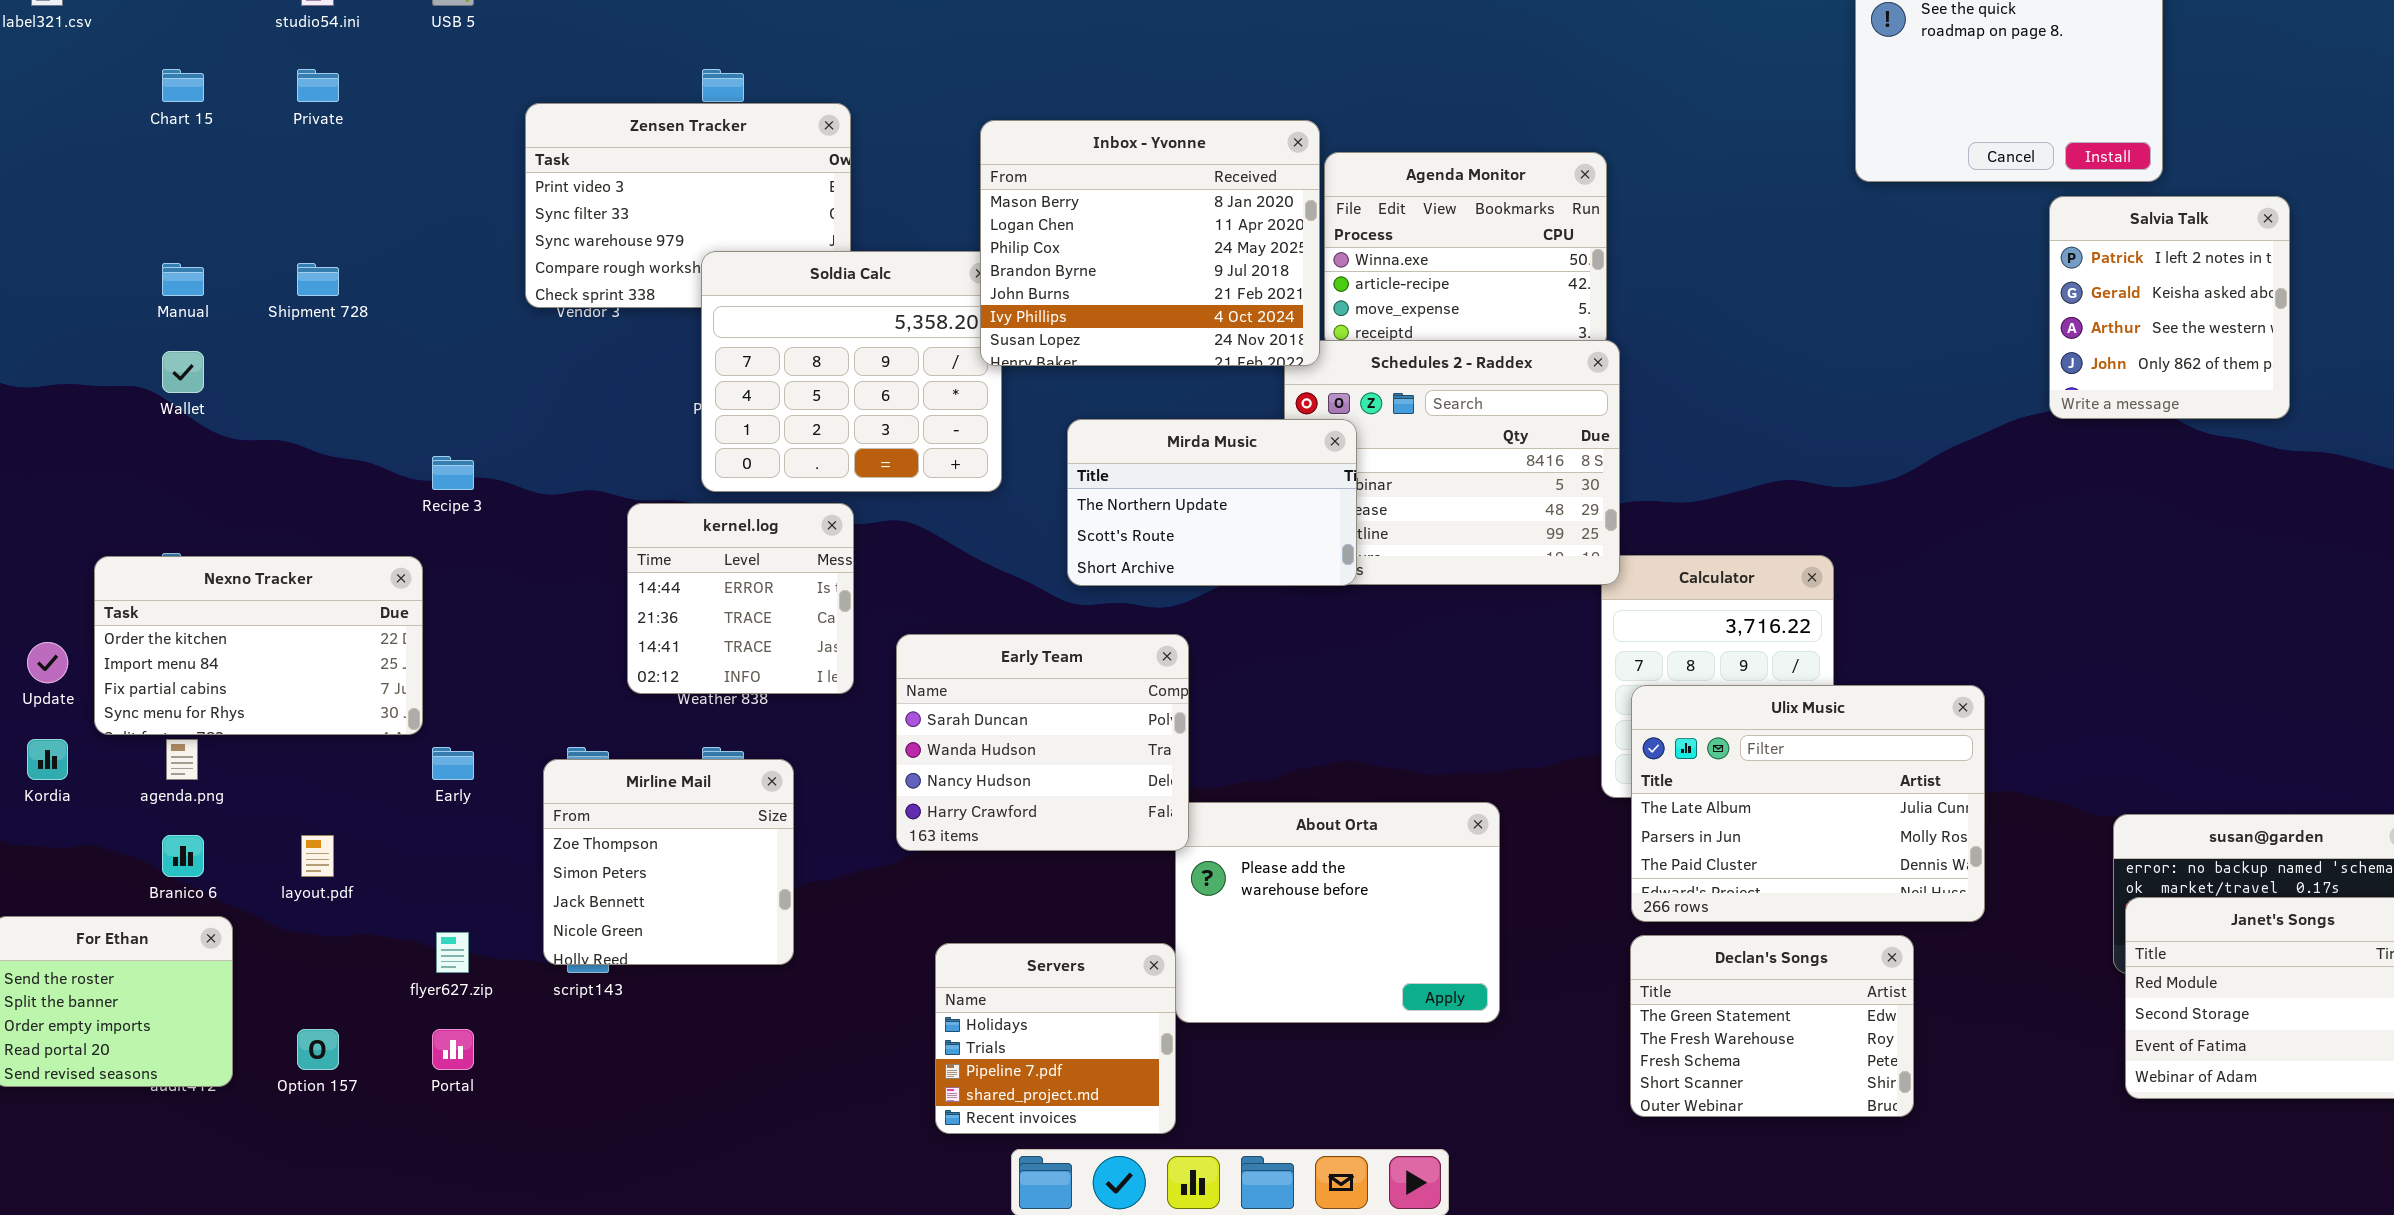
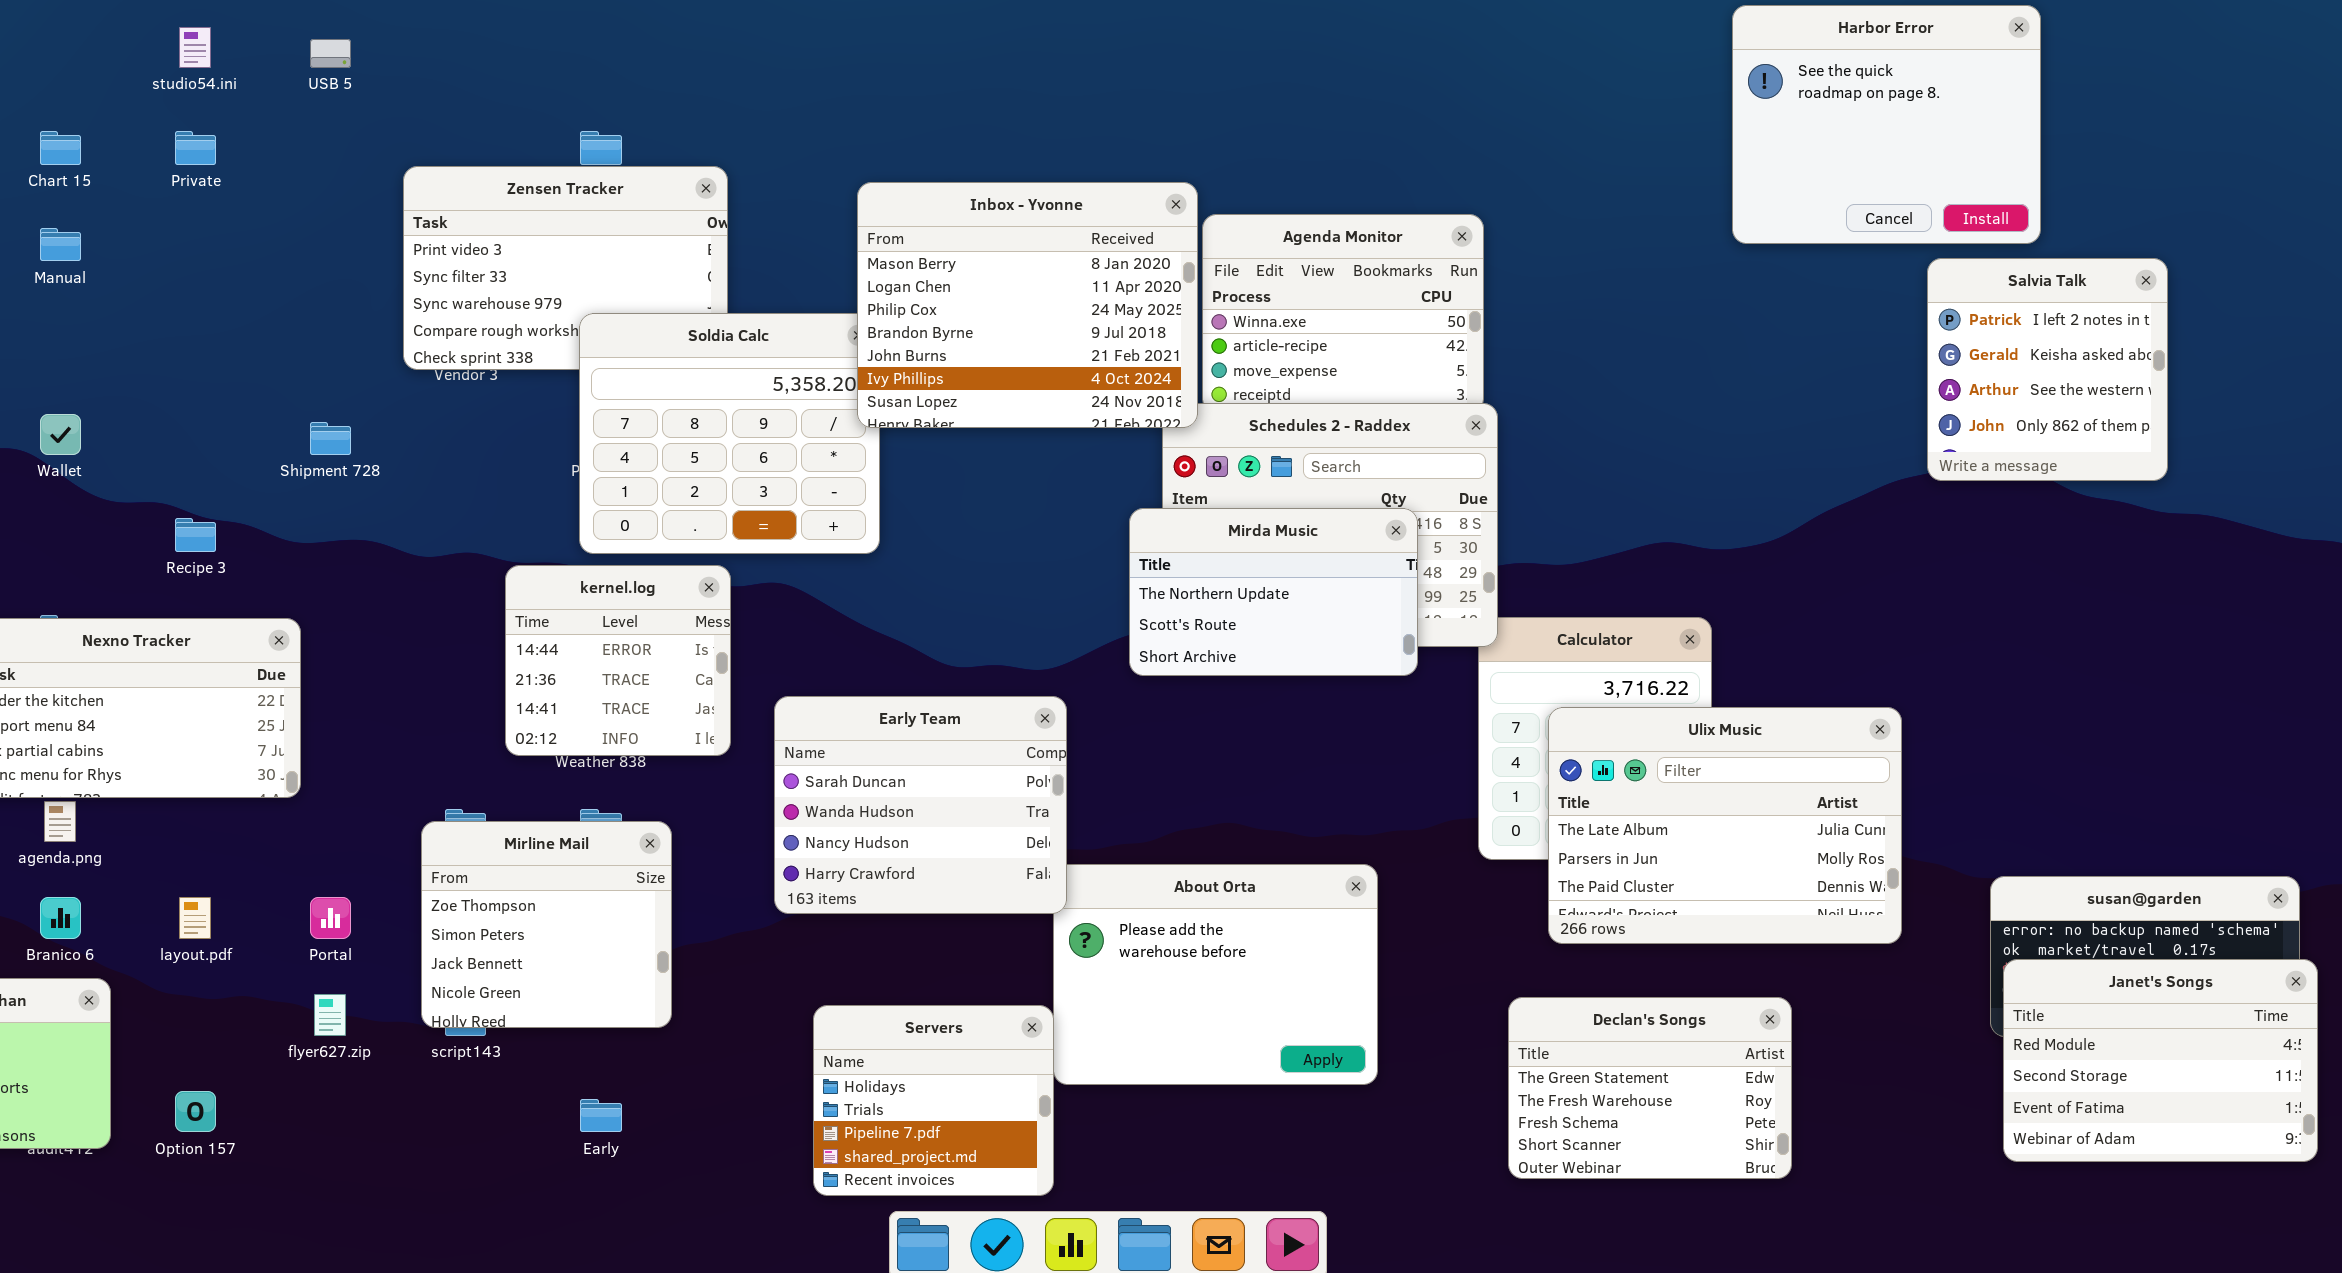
Manual: [162,263,204,296] -> [40,228,81,261], moved
Shipment 728: [297,263,339,296] -> [310,422,351,455], moved
Mirda Music: [1067,419,1357,586] -> [1129,508,1418,676], moved
Recipe 3: [432,456,474,490] -> [175,518,216,552], moved
Ulix Music: [1631,685,1985,922] -> [1548,707,1902,944], moved
Early: [432,747,474,780] -> [580,1099,622,1132], moved
Portal: [432,1029,474,1070] -> [310,897,351,939], moved

